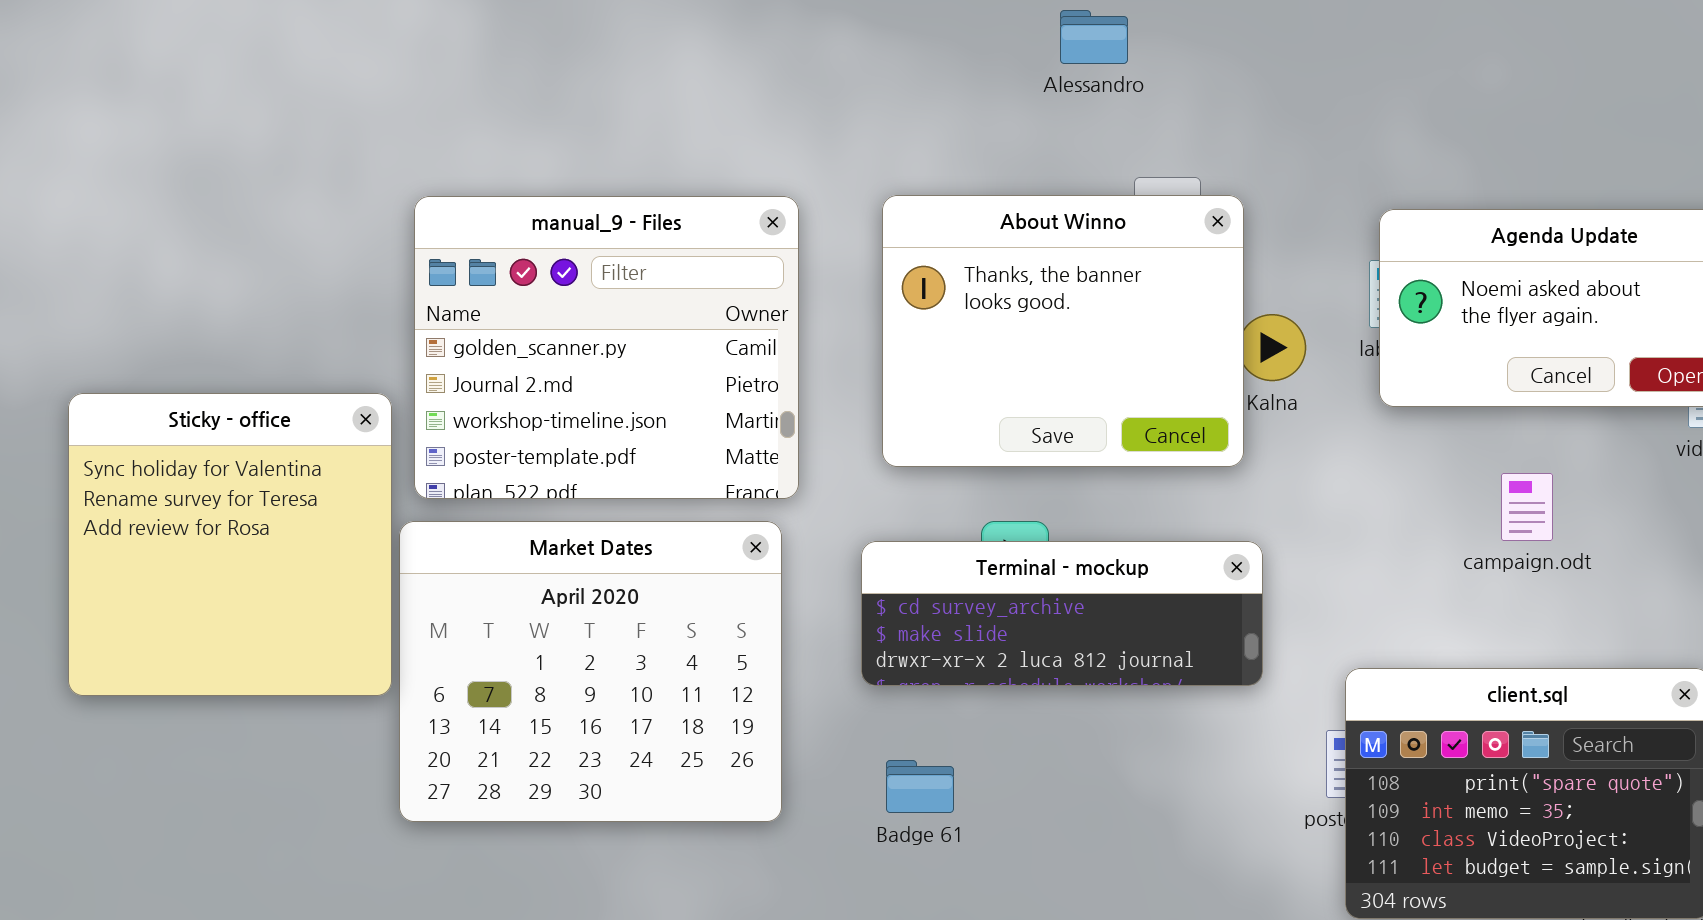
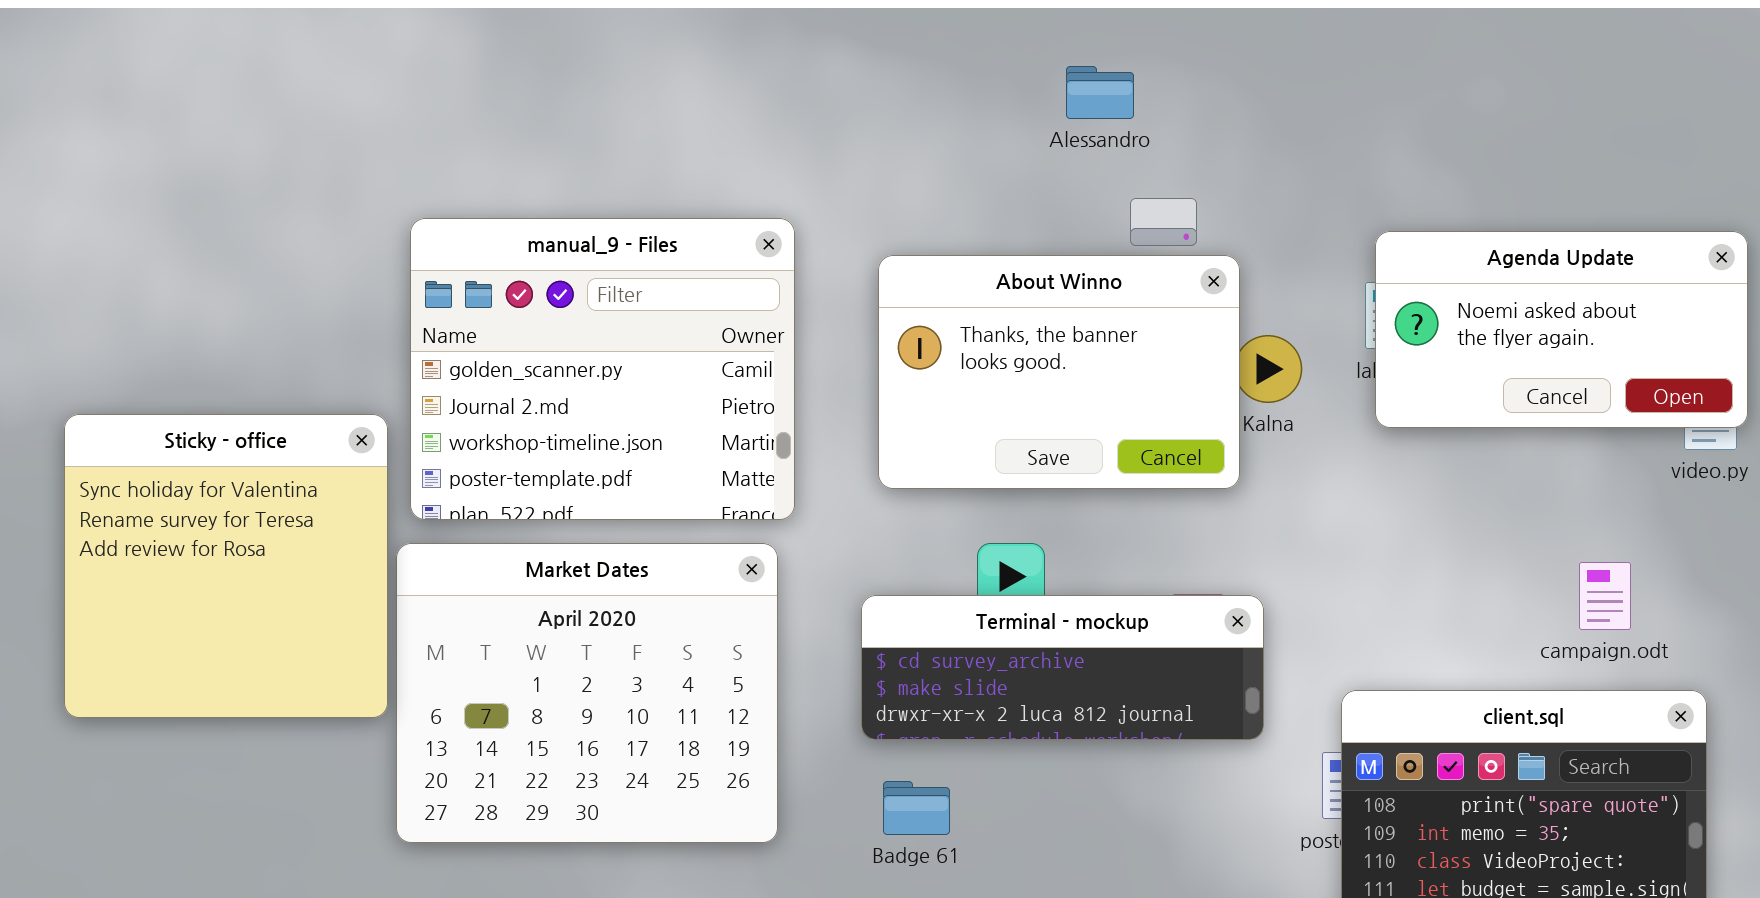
Alessandro: [1060,10,1128,64] -> [1066,66,1134,119], moved
About Winno: [882,195,1244,467] -> [878,255,1240,489], resized
campaign.odt: [1501,473,1553,541] -> [1579,562,1631,630], moved
Terminal - mockup: [861,541,1263,686] -> [861,595,1264,740], moved

